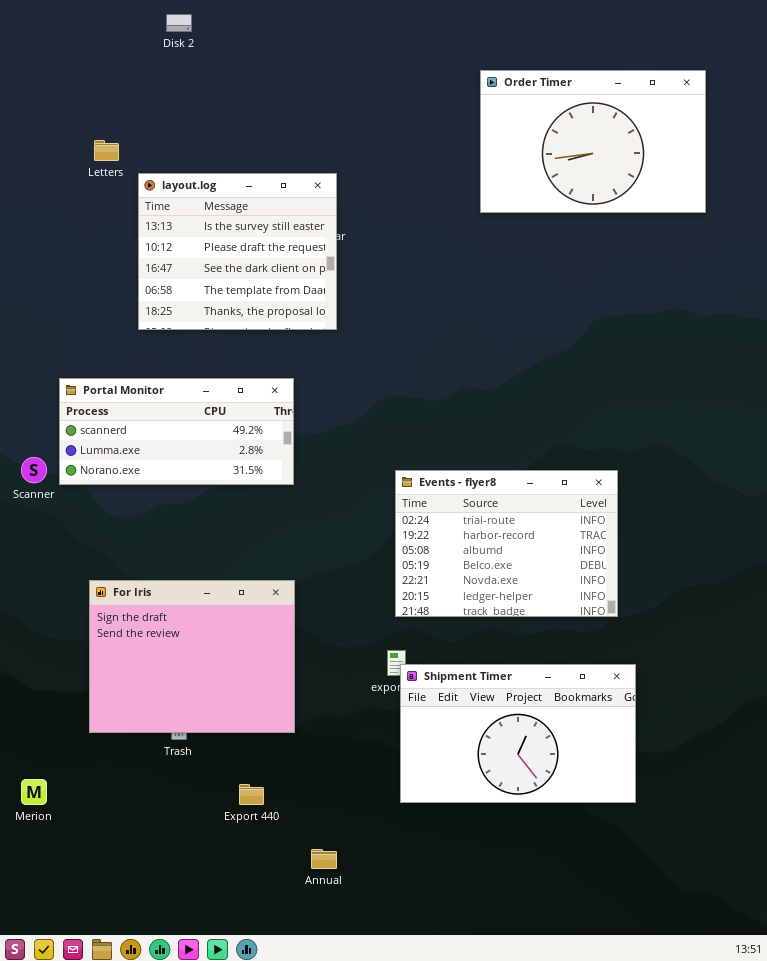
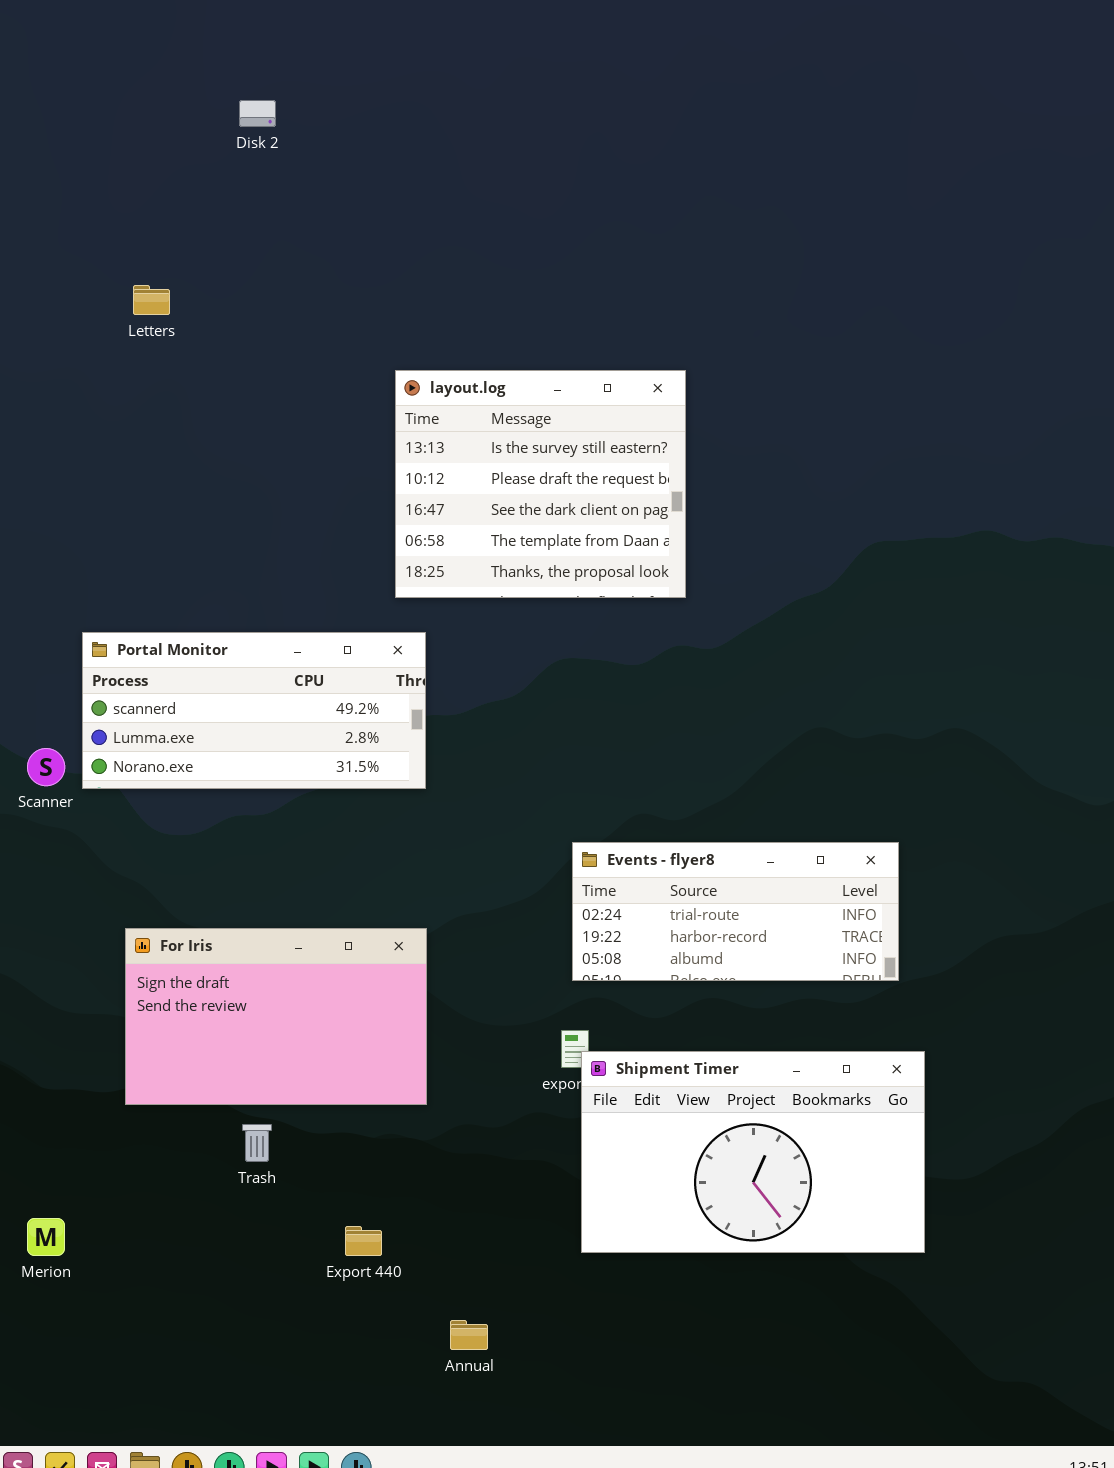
Order Timer: [480,70,706,213] -> none, closed
layout.log: [138,173,337,330] -> [395,370,686,598], moved
Events - flyer8: [395,470,618,617] -> [572,842,899,981], resized
For Iris: [89,580,295,733] -> [125,928,427,1105], resized

